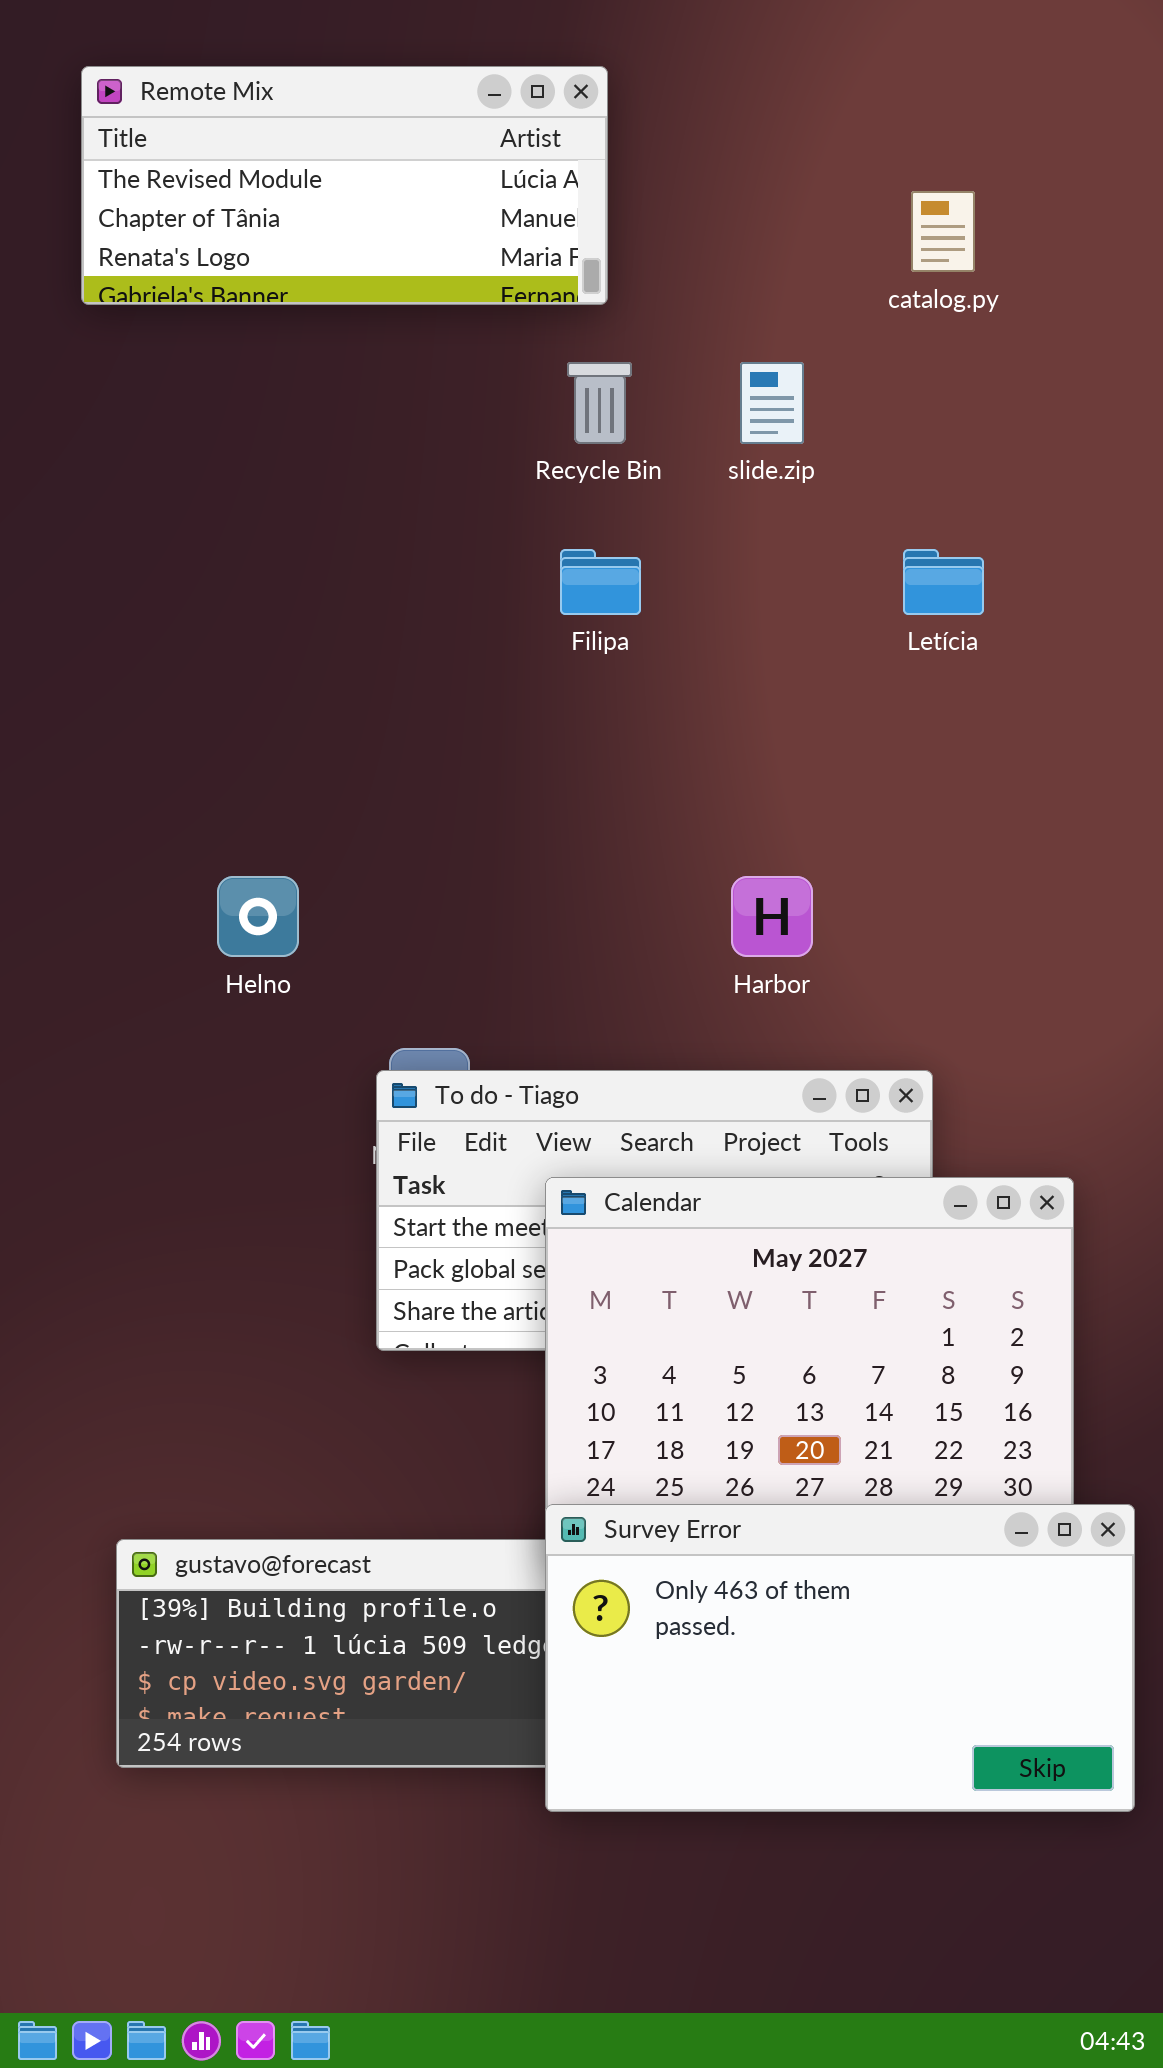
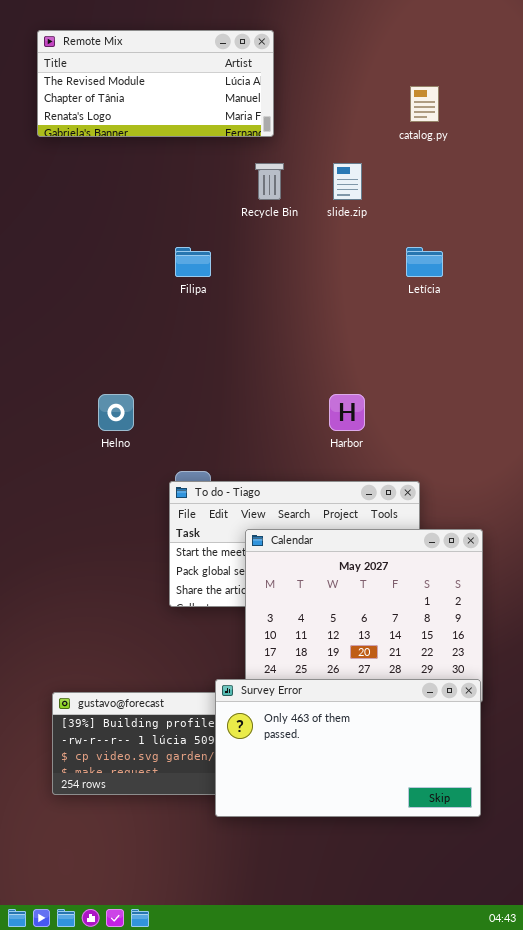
Filipa: [560,549,641,615] -> [175,247,211,277], moved
Survey Error: [545,1504,1135,1812] -> [215,679,481,817], moved

